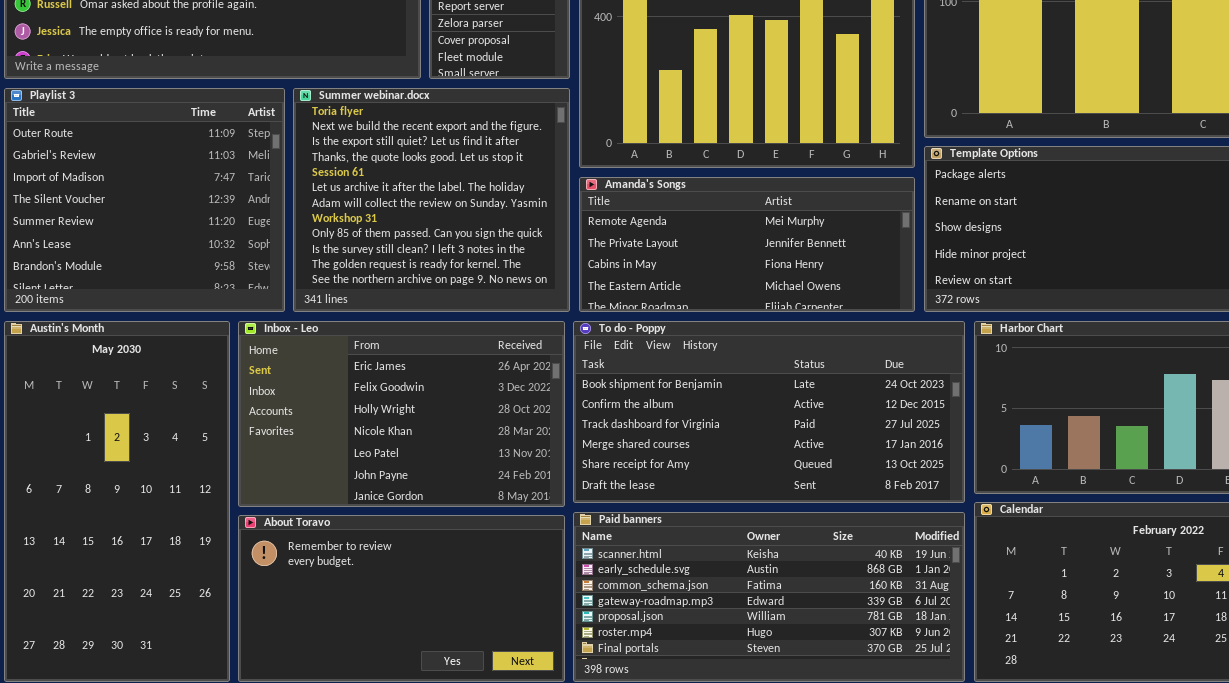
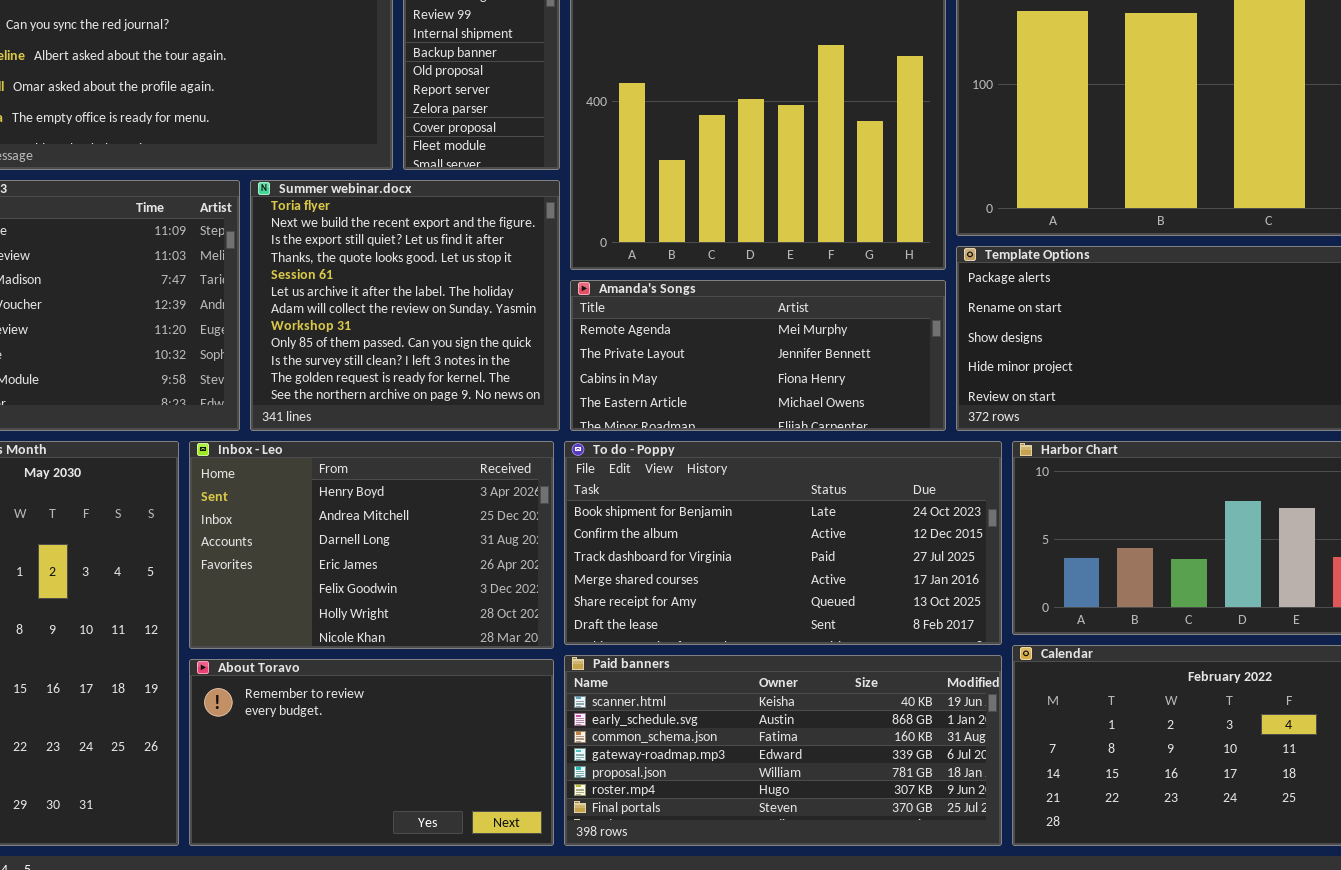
Inbox - Leo: [238,321,565,507] -> [189,441,554,649], scrolled up 3 rows

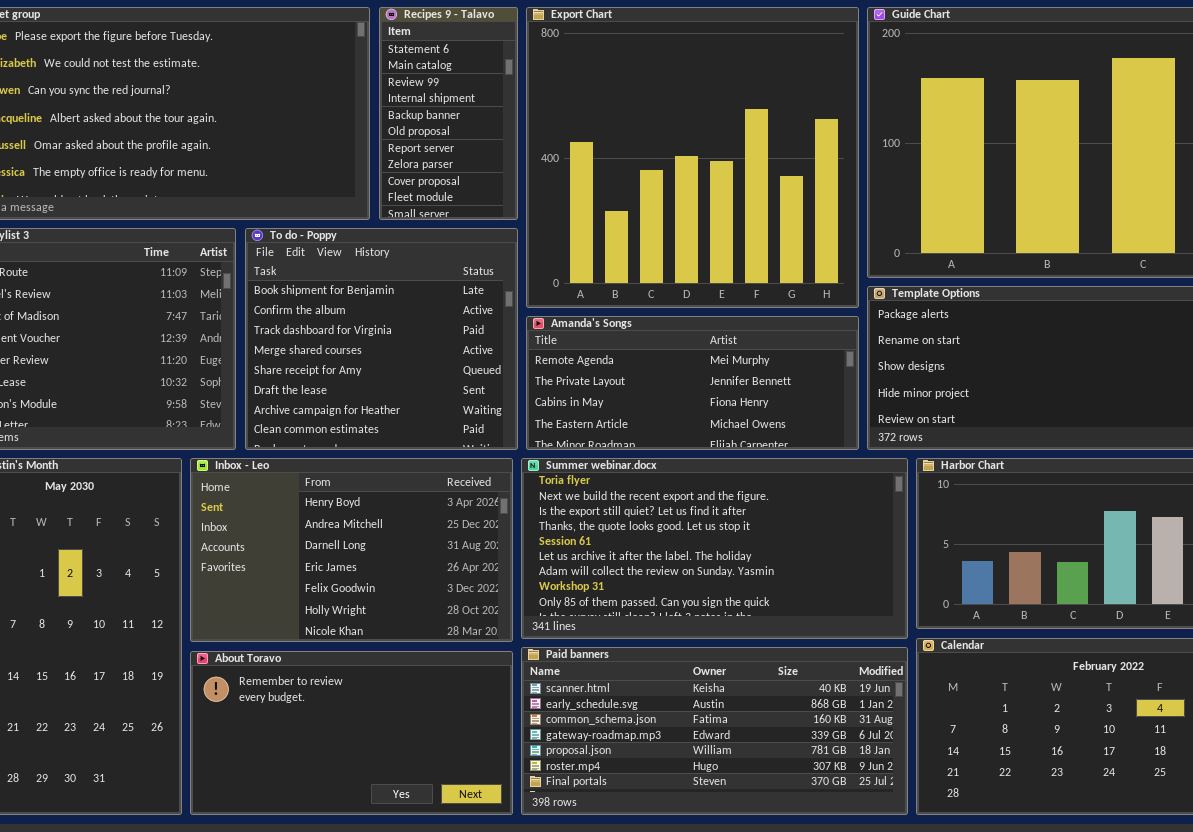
Summer webinar.docx: [250,180,560,431] -> [521,458,908,639], moved, resized
To do - Poppy: [564,441,1002,645] -> [245,228,518,450], moved, resized

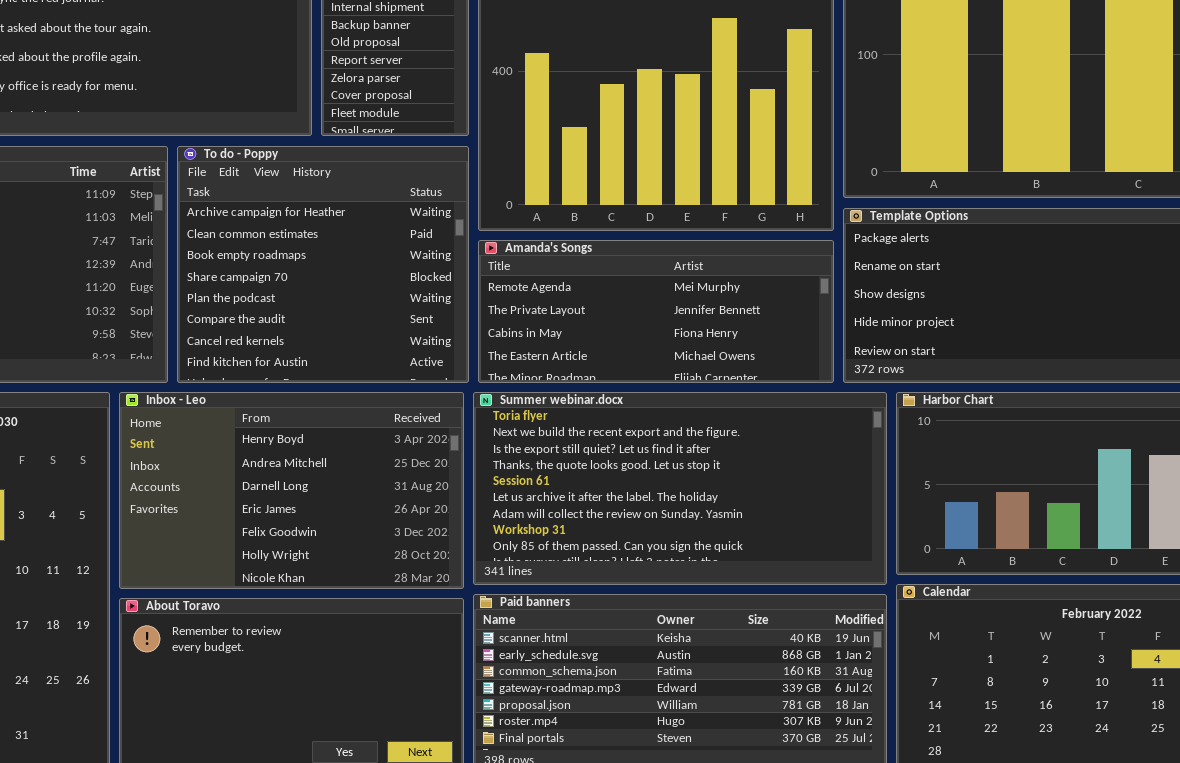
To do - Poppy: [245,228,518,450] -> [177,146,469,383], scrolled down 6 rows

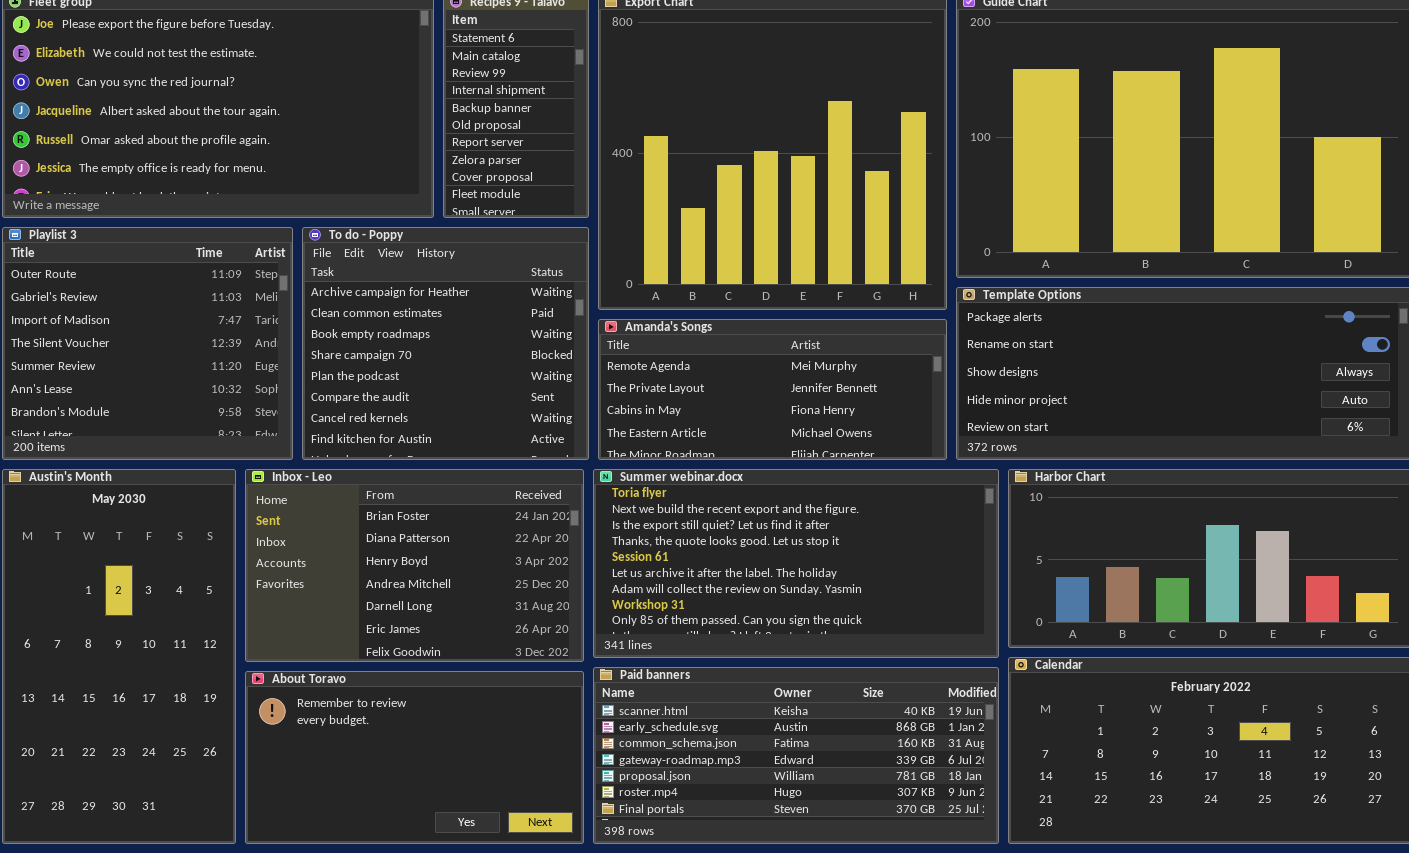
Inbox - Leo: [119,392,464,589] -> [245,469,584,662], scrolled up 2 rows

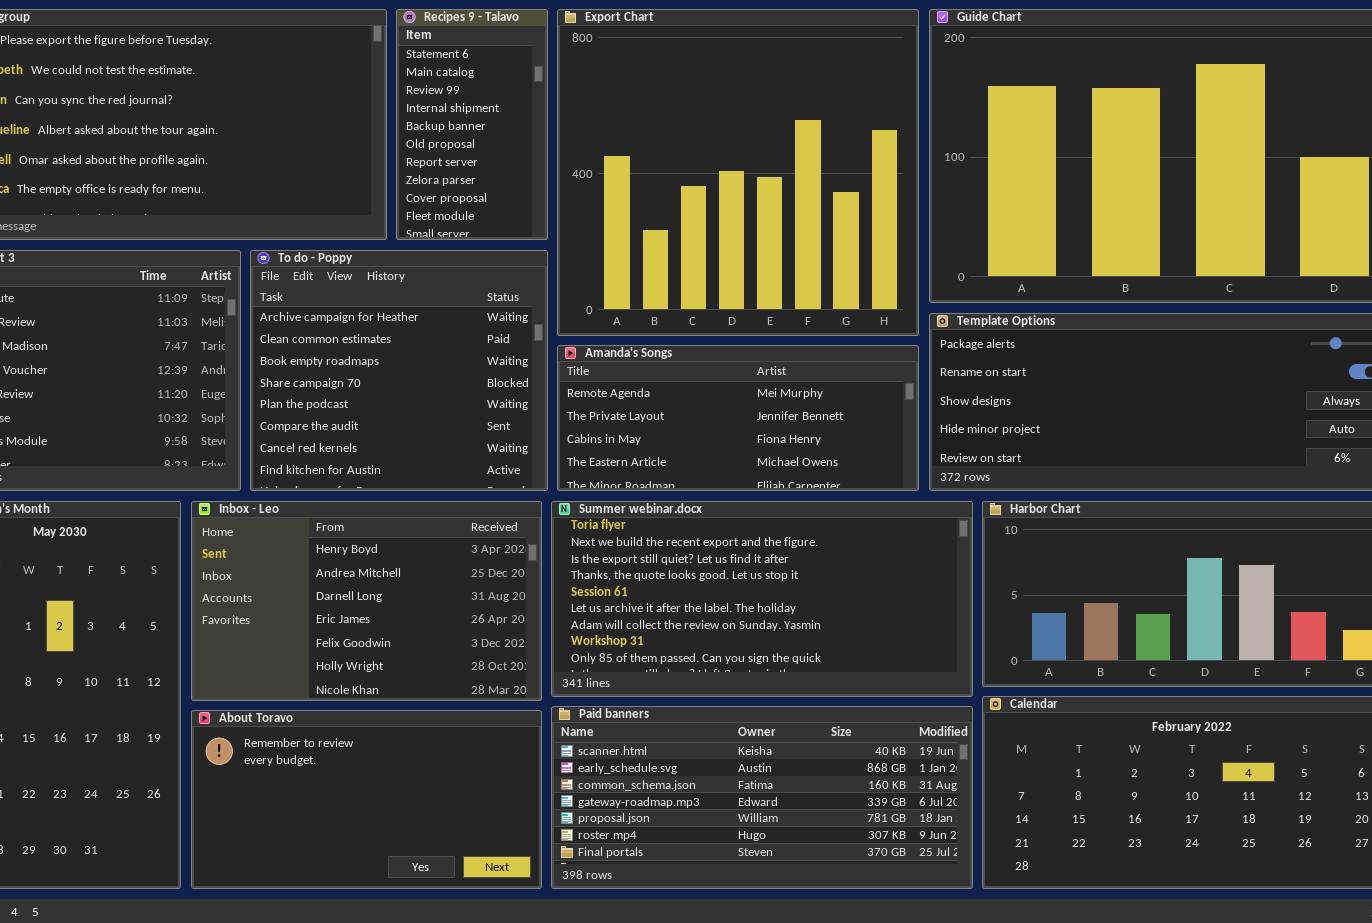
Inbox - Leo: [245,469,584,662] -> [191,501,542,701], scrolled down 2 rows

